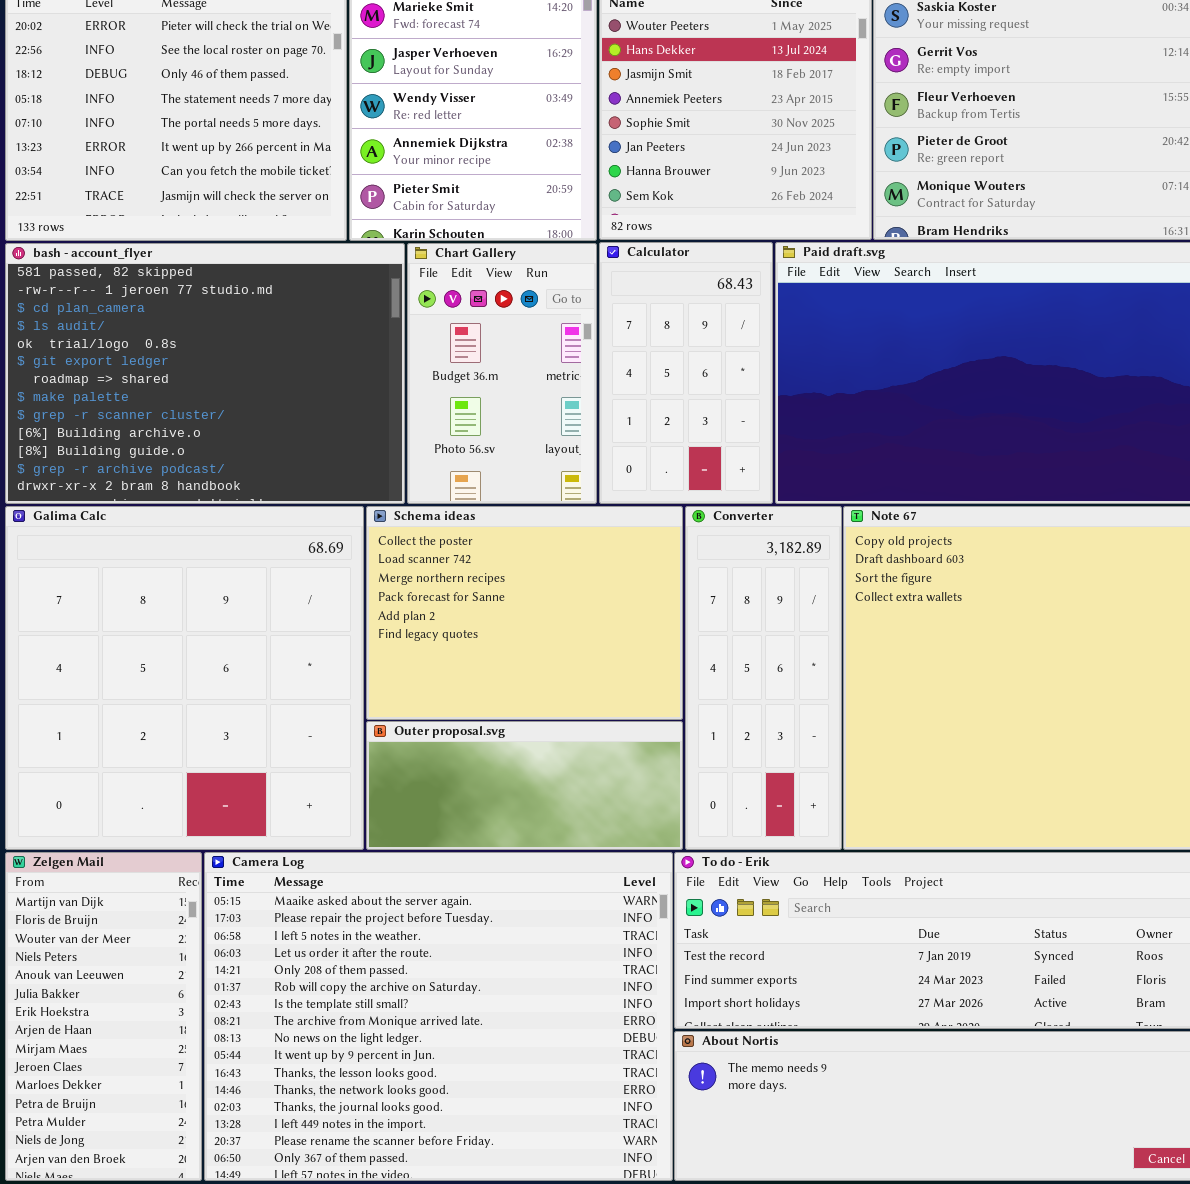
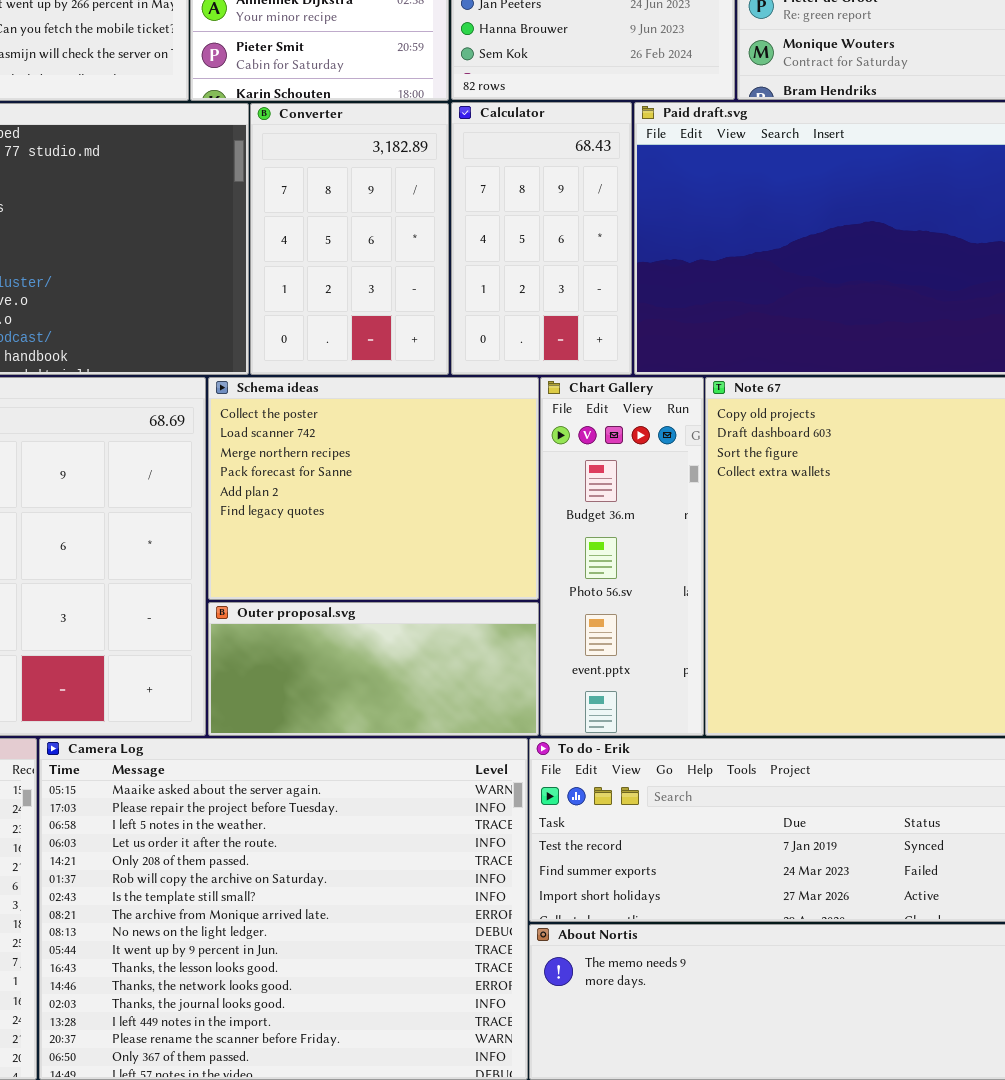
Chart Gallery: [407,243,597,504] -> [540,377,704,736], moved, resized
Converter: [685,506,842,850] -> [250,103,449,375], moved, resized

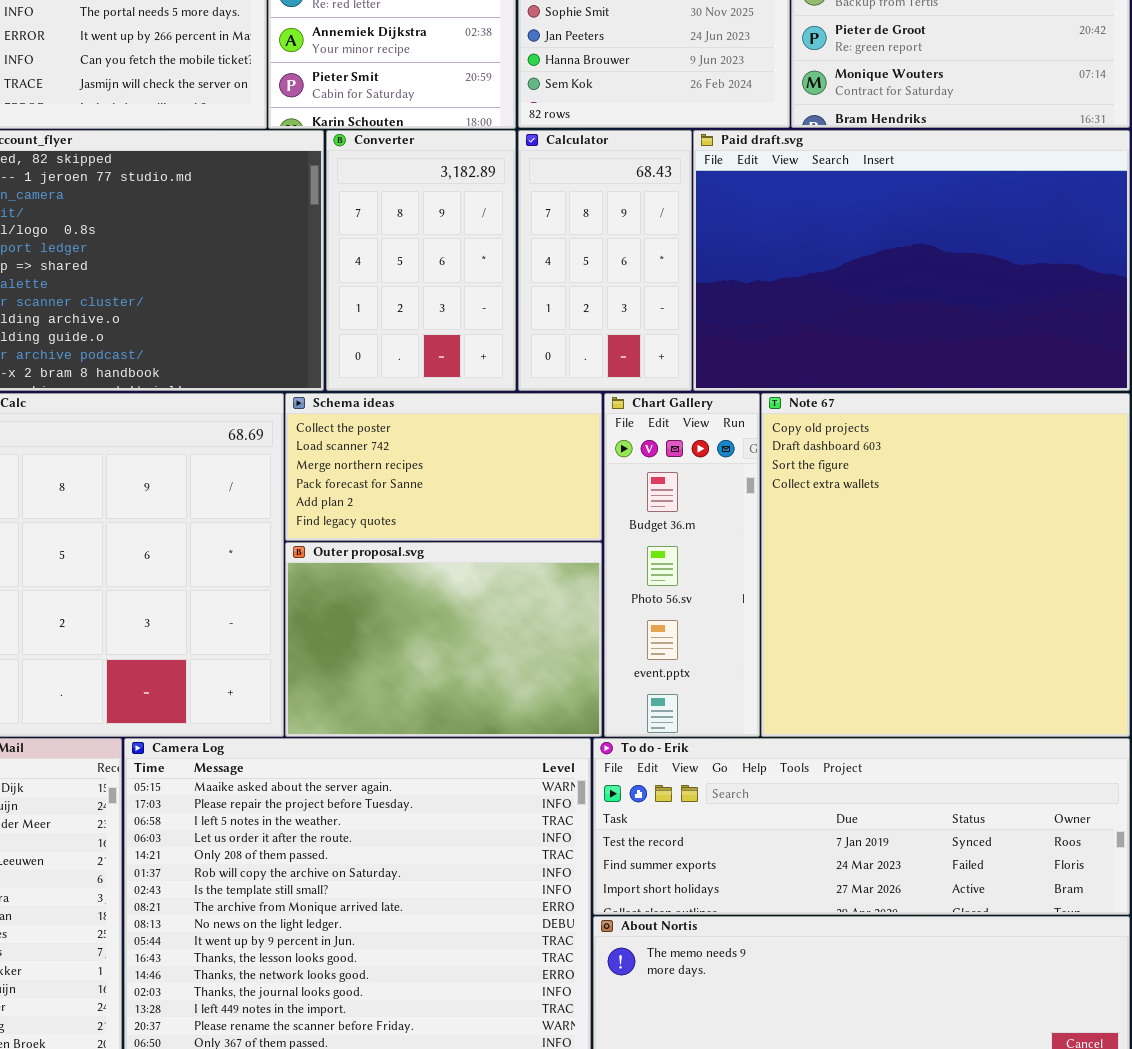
Schema ideas: [208,377,539,600] -> [285,393,602,541], resized
Outer proposal.svg: [208,602,539,736] -> [285,542,602,737], resized

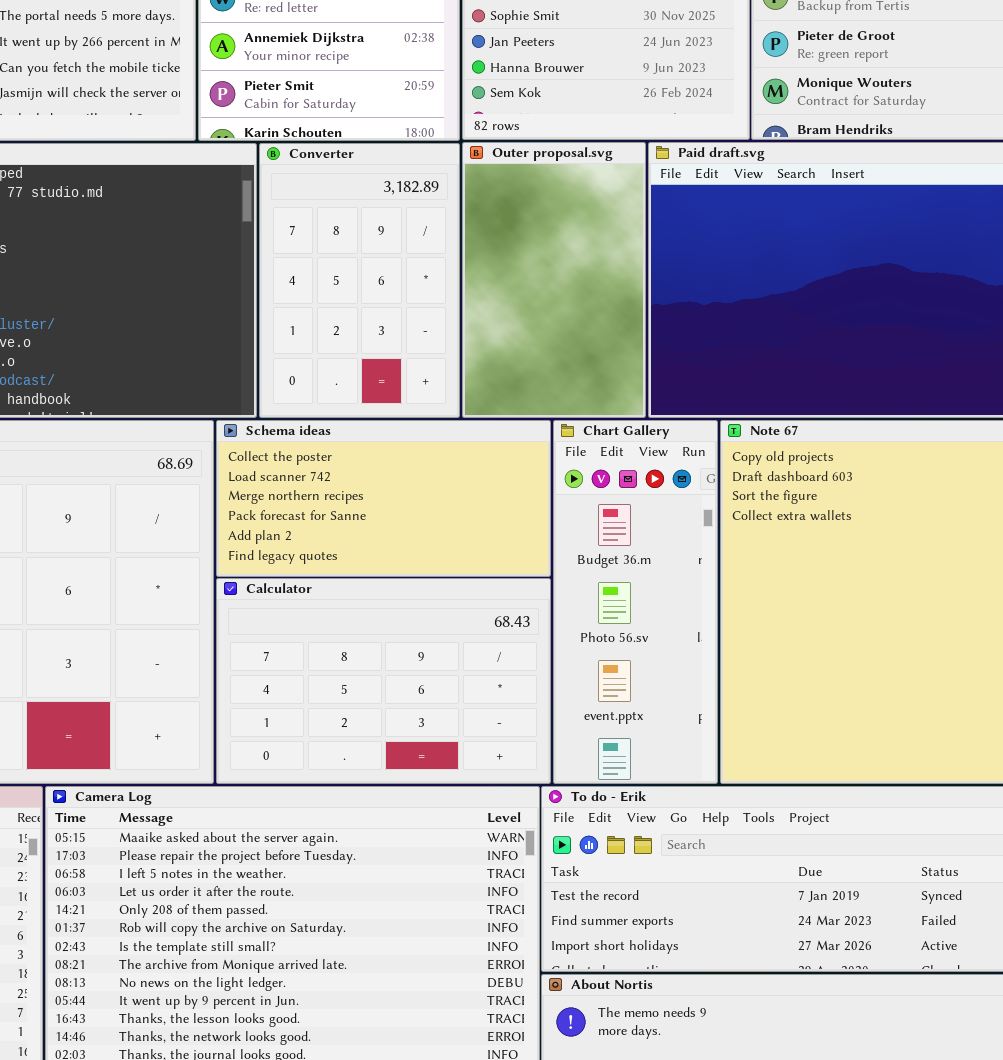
Calculator: [518,130,692,391] -> [216,578,551,784], moved, resized
Outer proposal.svg: [285,542,602,737] -> [462,142,646,418], moved, resized

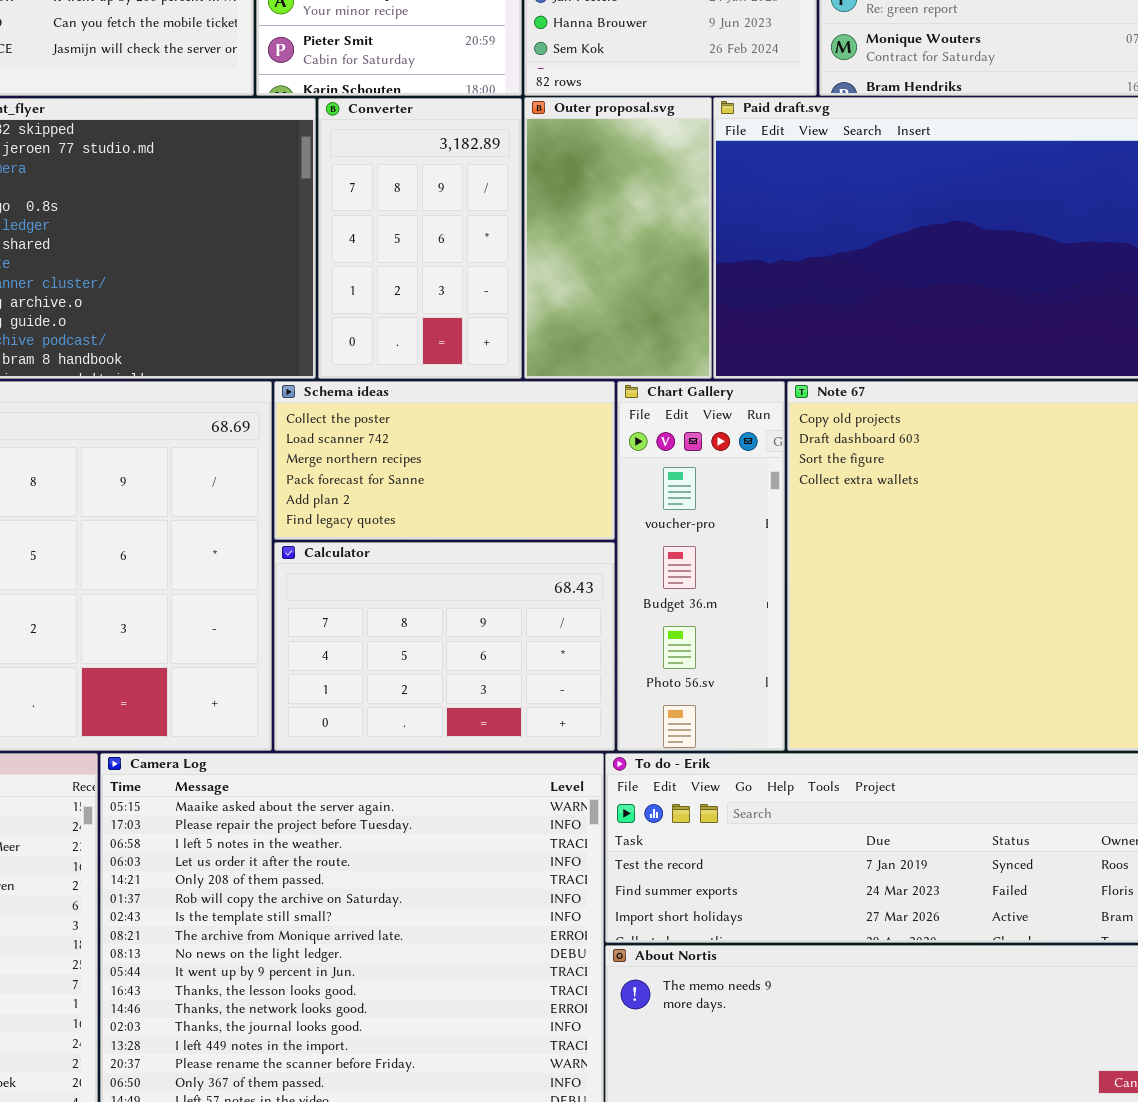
Chart Gallery: [553,420,718,784] -> [617,381,785,751], scrolled up 1 row

